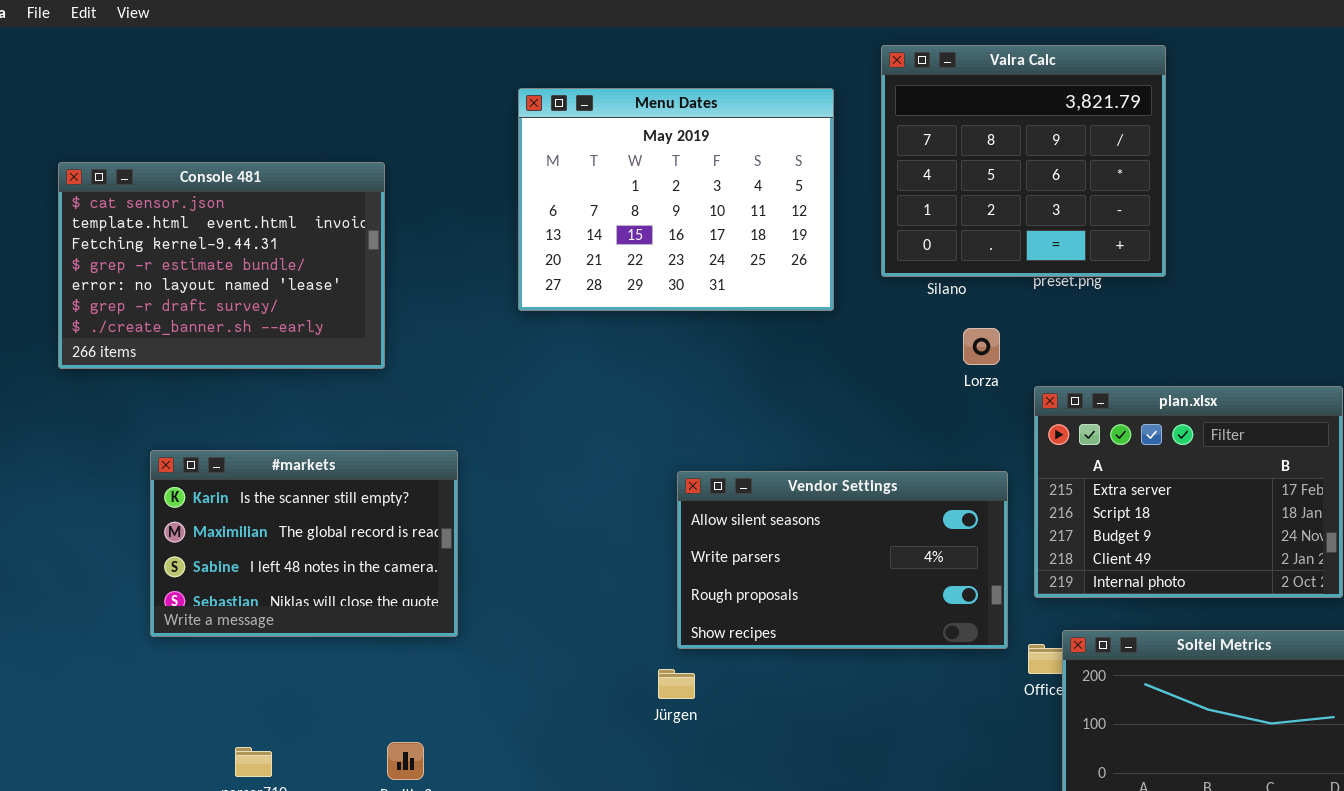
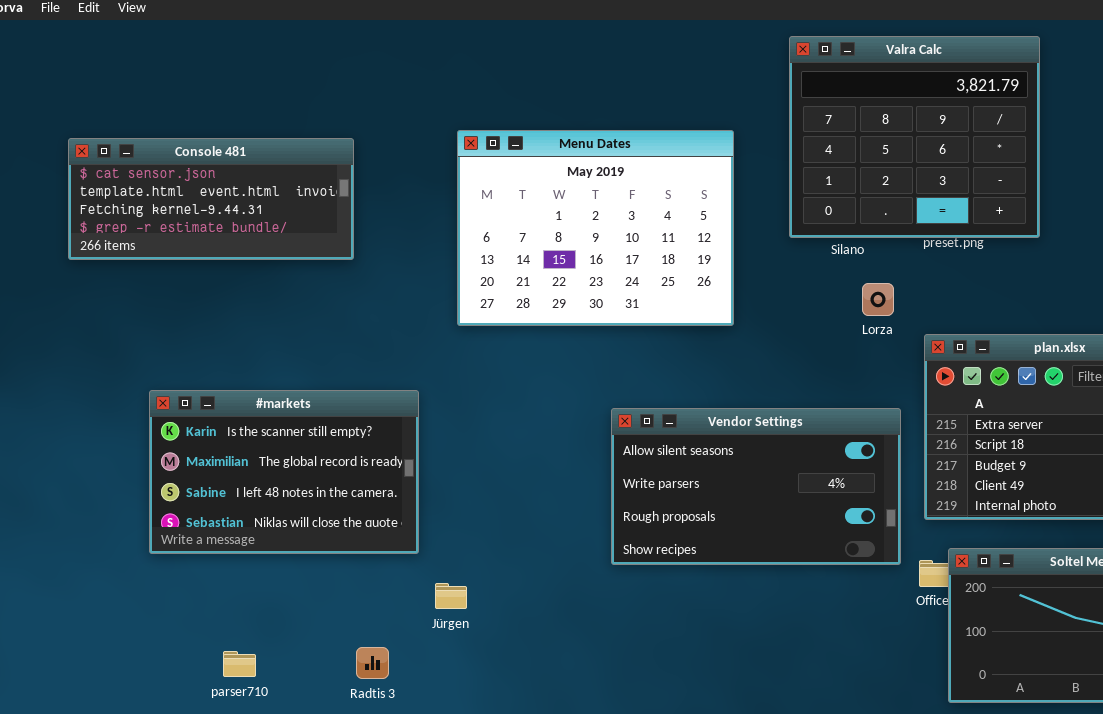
Menu Dates: [518,88,834,311] -> [457,130,734,326], moved
Console 481: [58,162,385,369] -> [68,138,354,260], resized
Jürgen: [658,669,695,699] -> [435,583,467,609], moved

